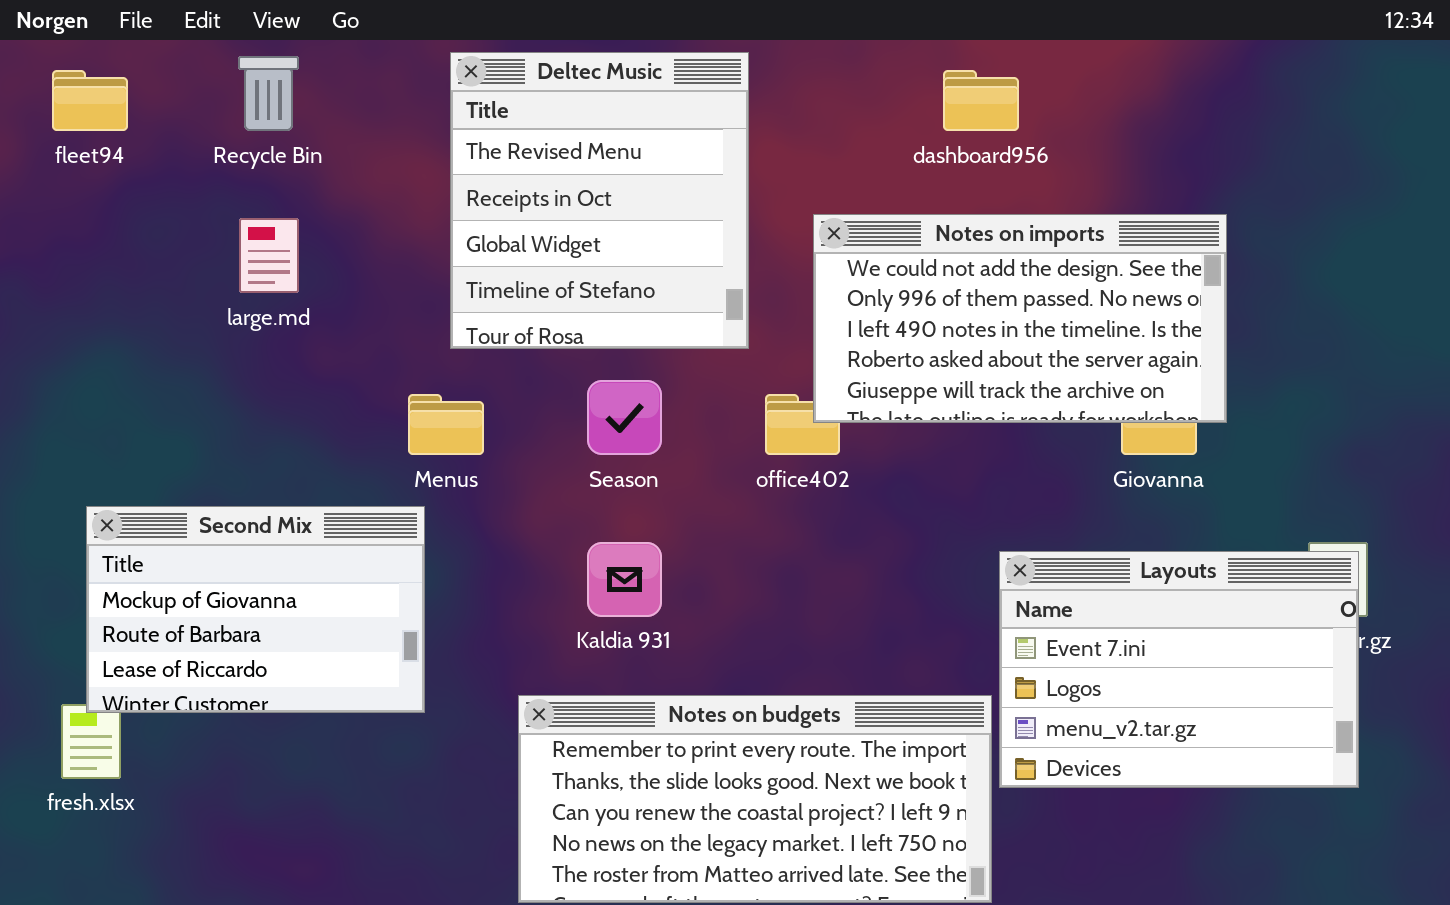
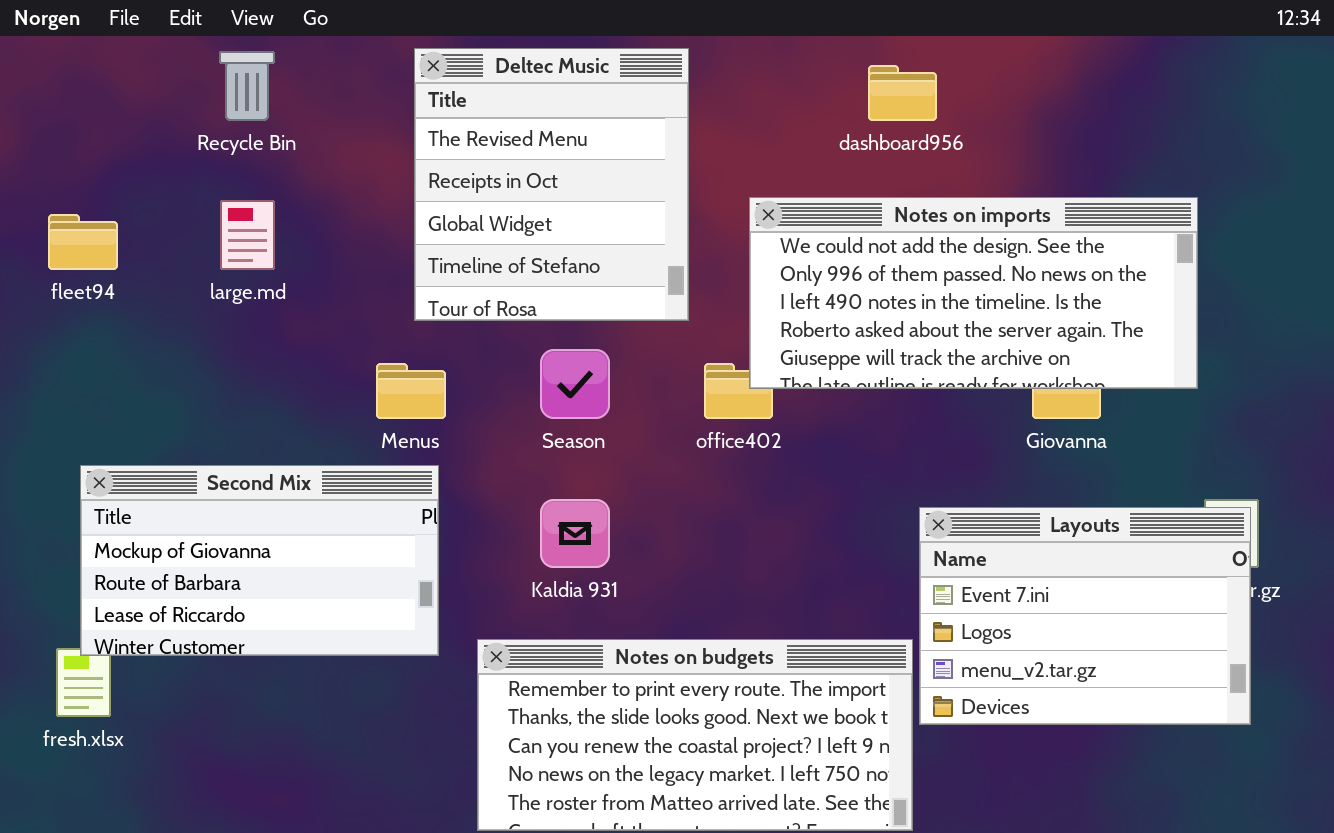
fleet94: [52,70,128,131] -> [48,214,118,270], moved
Notes on imports: [813,214,1227,423] -> [749,197,1198,389], resized
Second Mix: [86,506,425,713] -> [80,465,439,656], resized

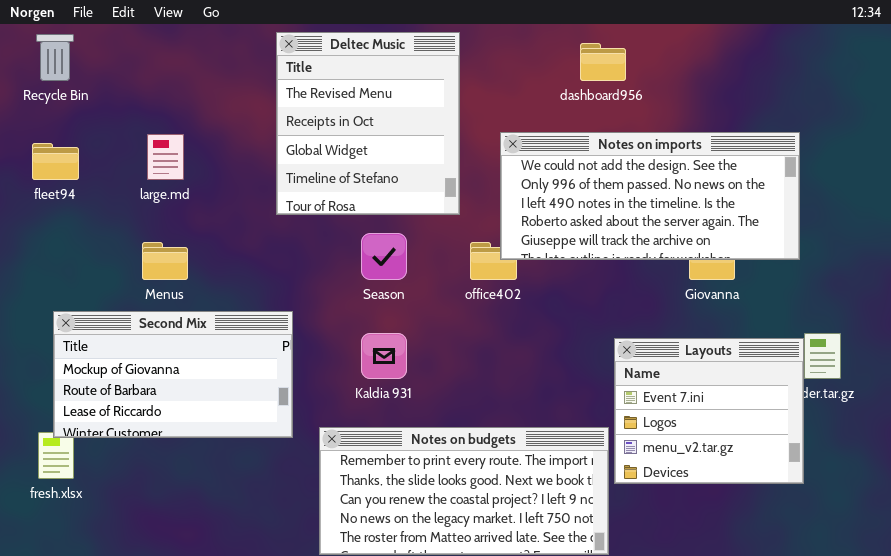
Recycle Bin: [219,51,275,121] -> [36,34,74,81], moved
Menus: [376,363,446,419] -> [142,242,188,280], moved
Layouts: [919,507,1251,725] -> [614,338,804,484], resized

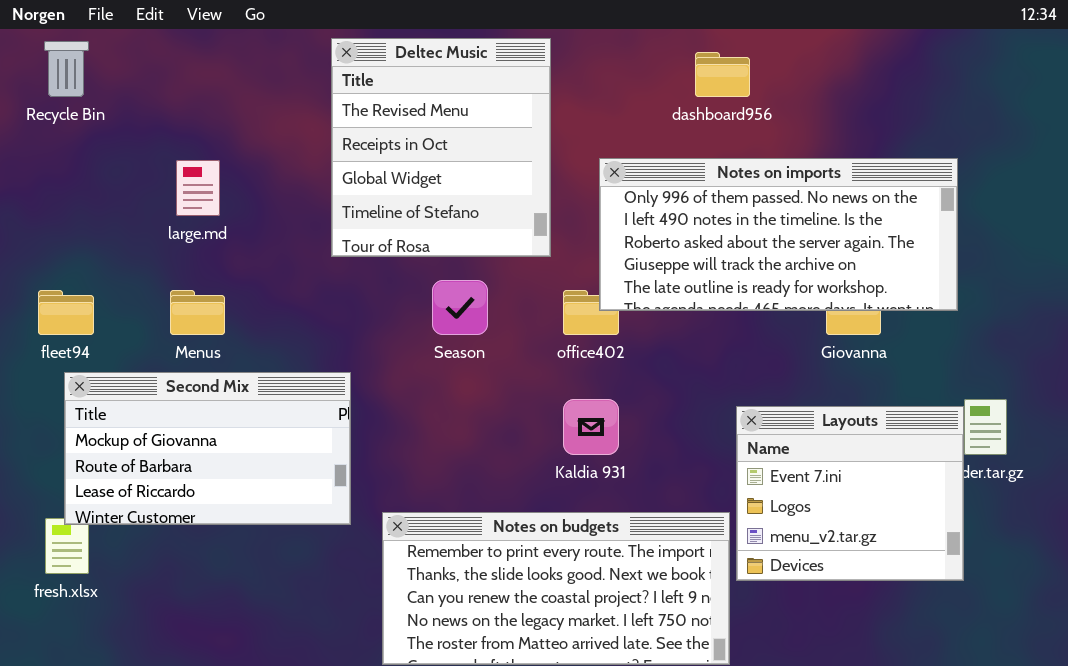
Notes on imports: [500,132,800,260] -> [599,158,958,311], scrolled down 1 row
fleet94: [32,143,79,180] -> [38,290,94,335], moved
Kaldia 931: [361,333,407,379] -> [563,399,619,455], moved

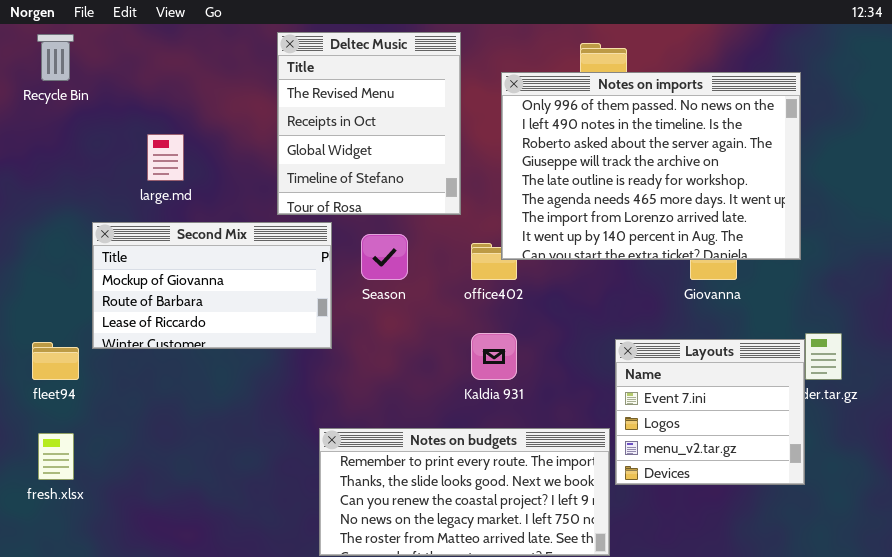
Notes on imports: [599,158,958,311] -> [501,72,801,260], resized
fleet94: [38,290,94,335] -> [32,342,79,380], moved
Second Mix: [64,372,351,525] -> [92,222,332,349], moved

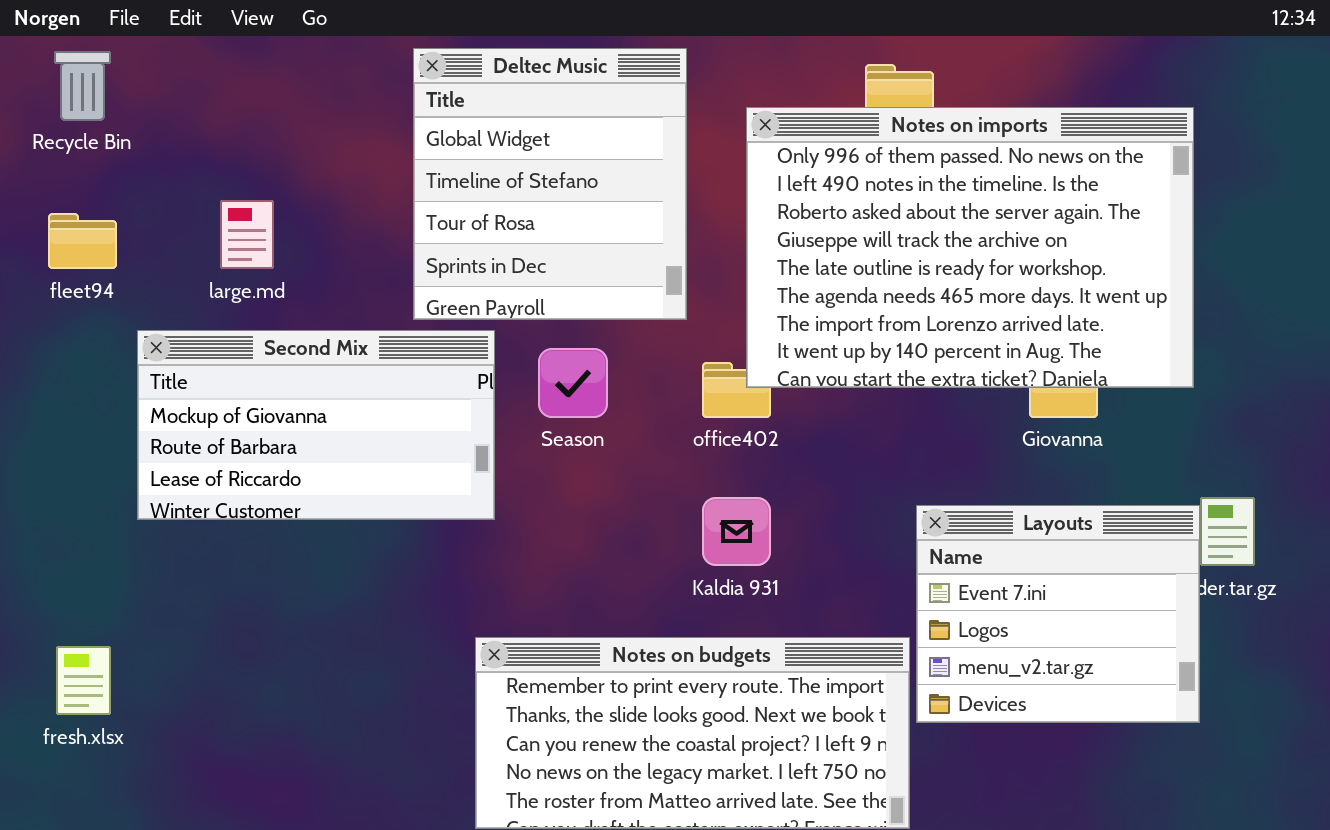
Deltec Music: [277,32,461,215] -> [413,48,687,320], scrolled down 2 rows
fleet94: [32,342,79,380] -> [48,213,117,269], moved

